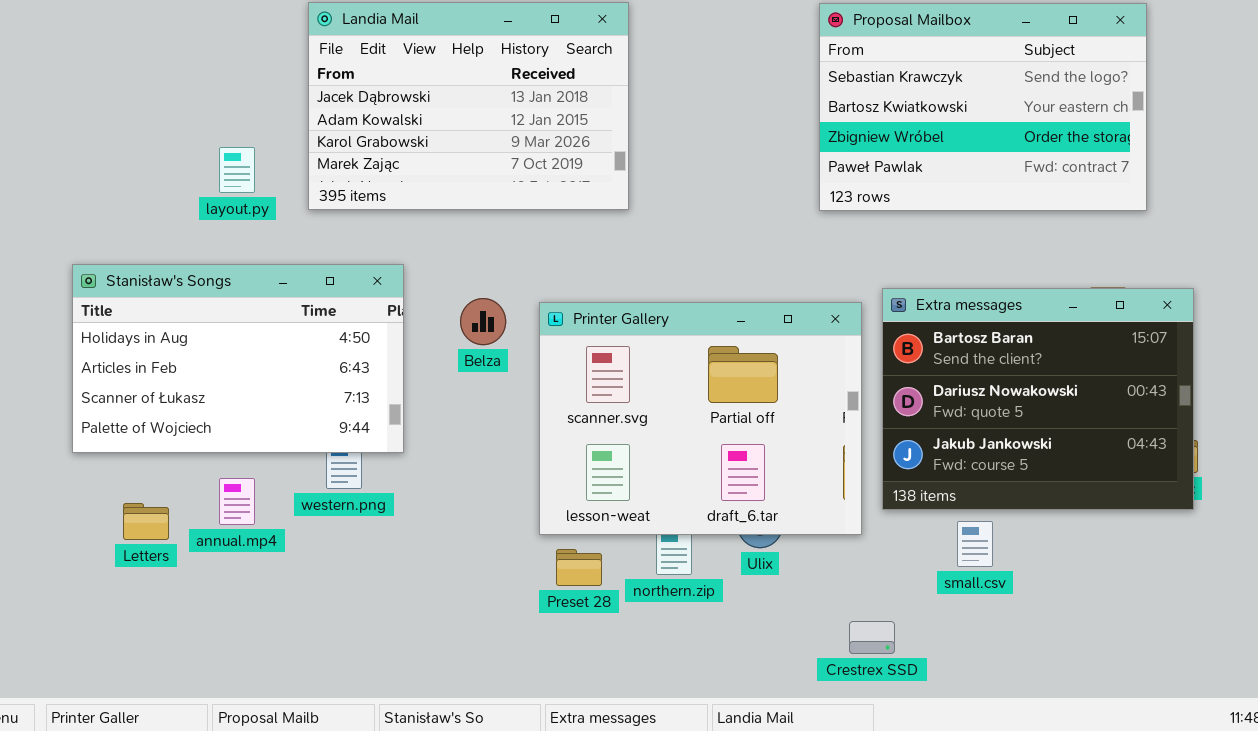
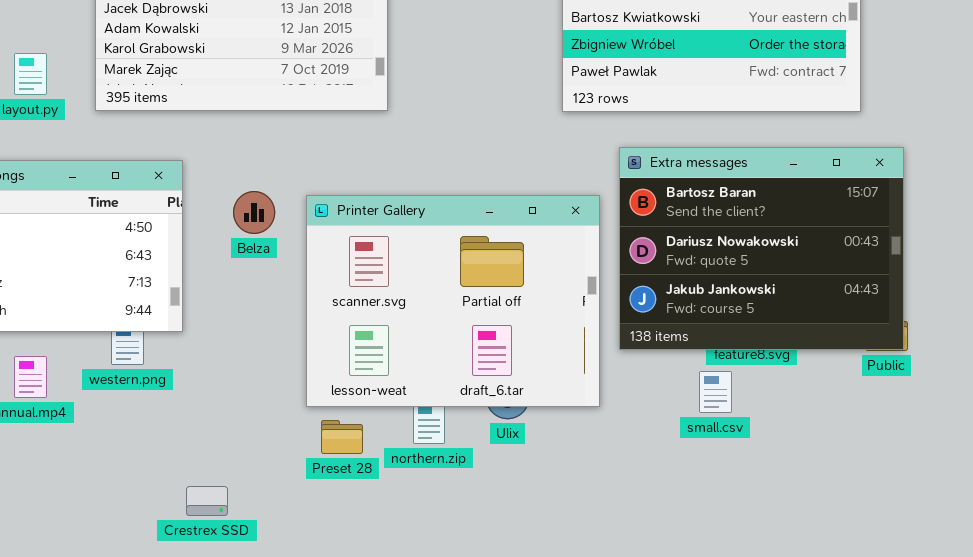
Extra messages: [882,288,1194,510] -> [619,147,904,350], moved
small.csv: [957,521,993,567] -> [699,371,732,413], moved
Crestrex SSD: [849,621,895,654] -> [186,486,228,516], moved

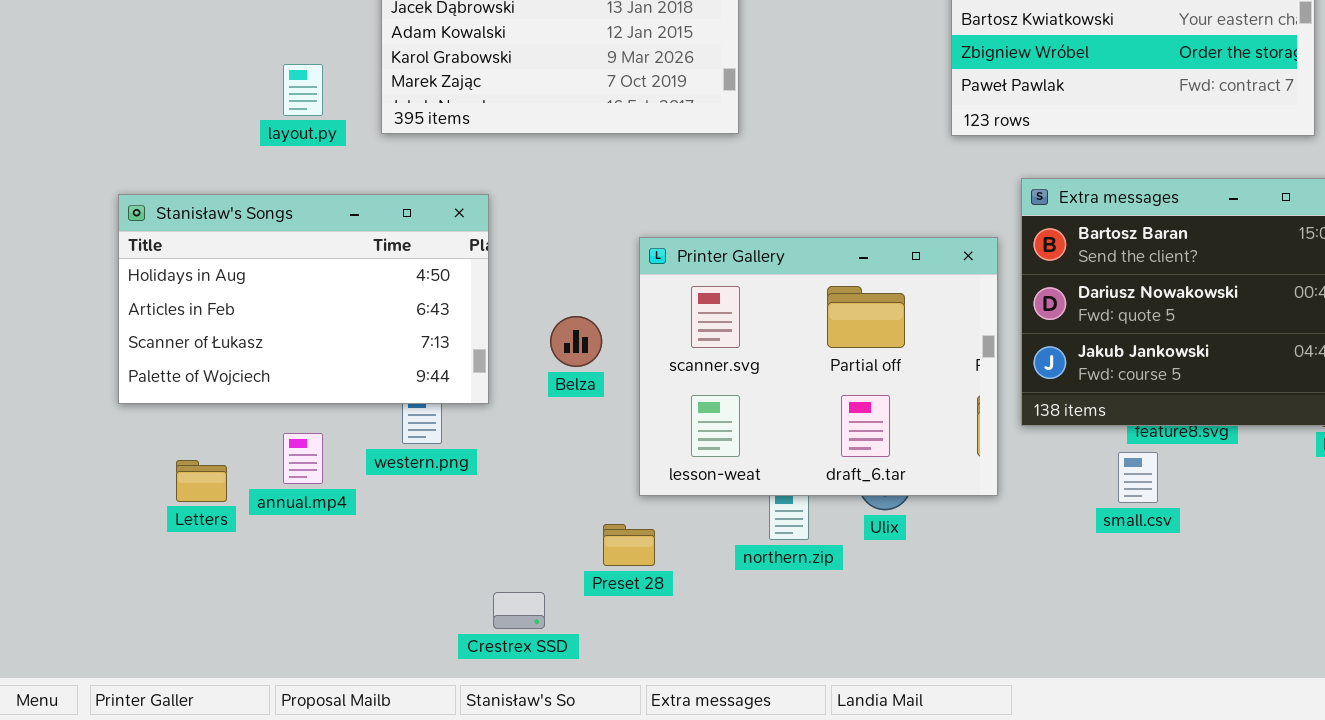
Belza: [233,191,275,234] -> [550,316,602,367], moved
Preset 28: [321,420,363,454] -> [603,524,655,566], moved

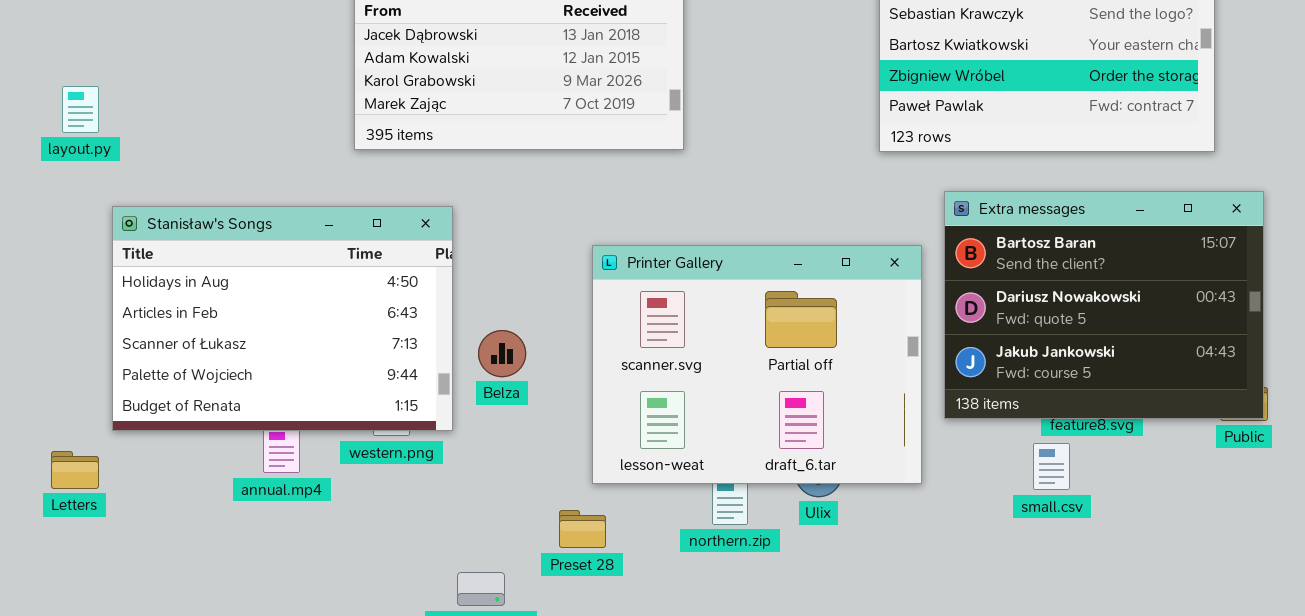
layout.py: [283,64,323,116] -> [62,86,99,133], moved
Stanisław's Songs: [118,194,489,404] -> [112,206,453,431], resized
Belza: [550,316,602,367] -> [478,330,526,377], moved
Letters: [176,460,227,502] -> [51,451,99,489], moved

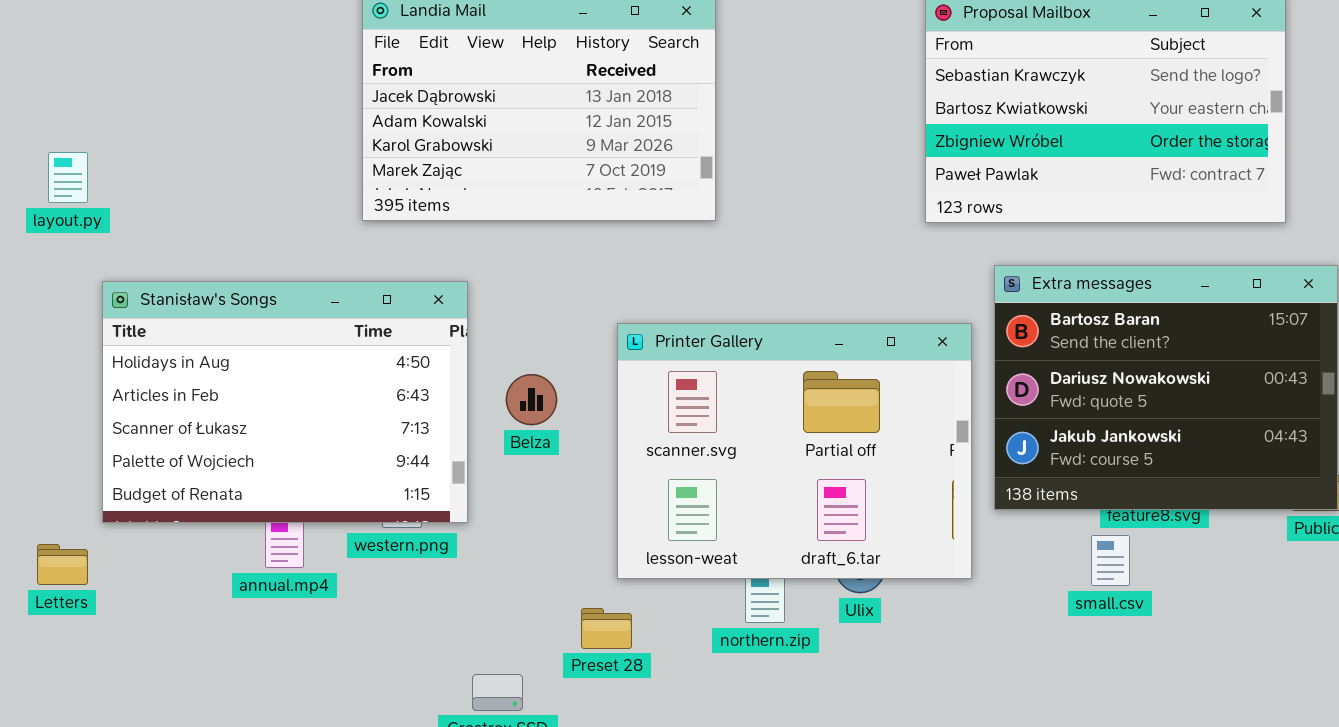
Belza: [478,330,526,377] -> [506,374,557,425], moved

